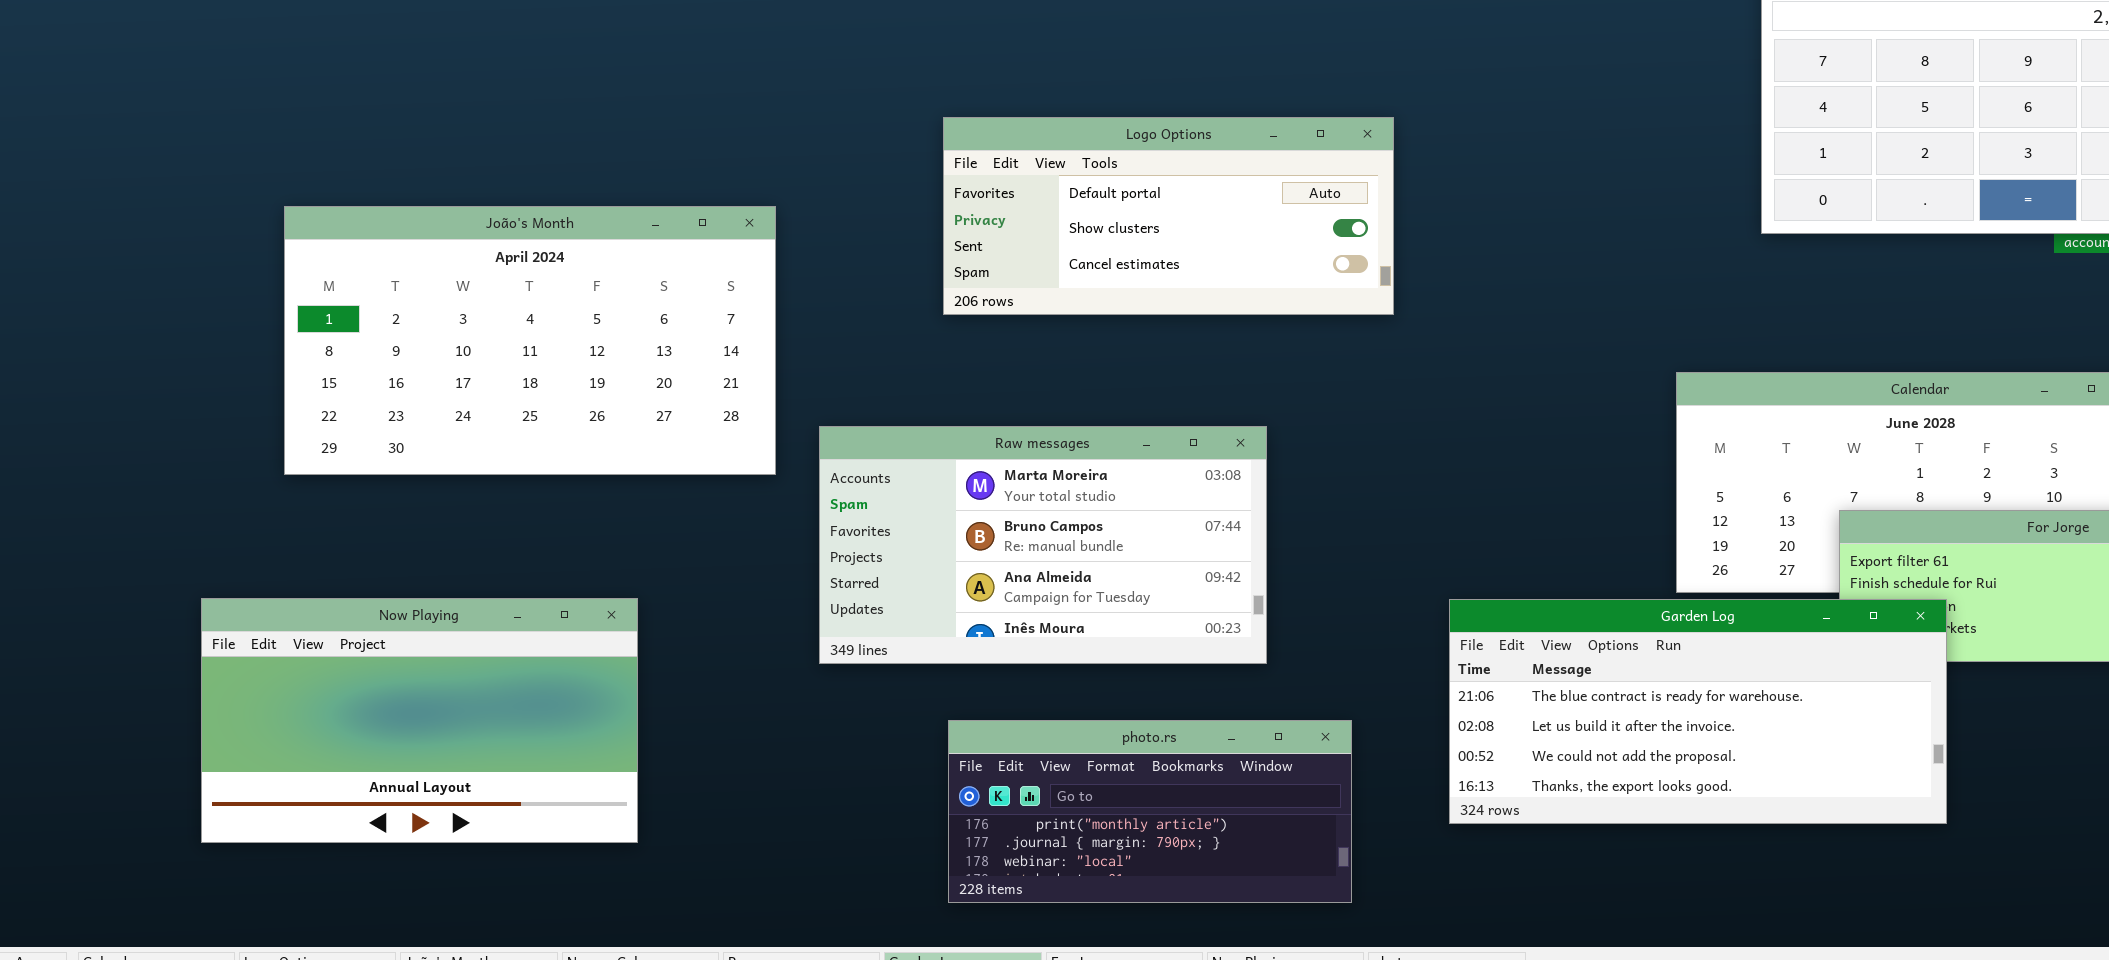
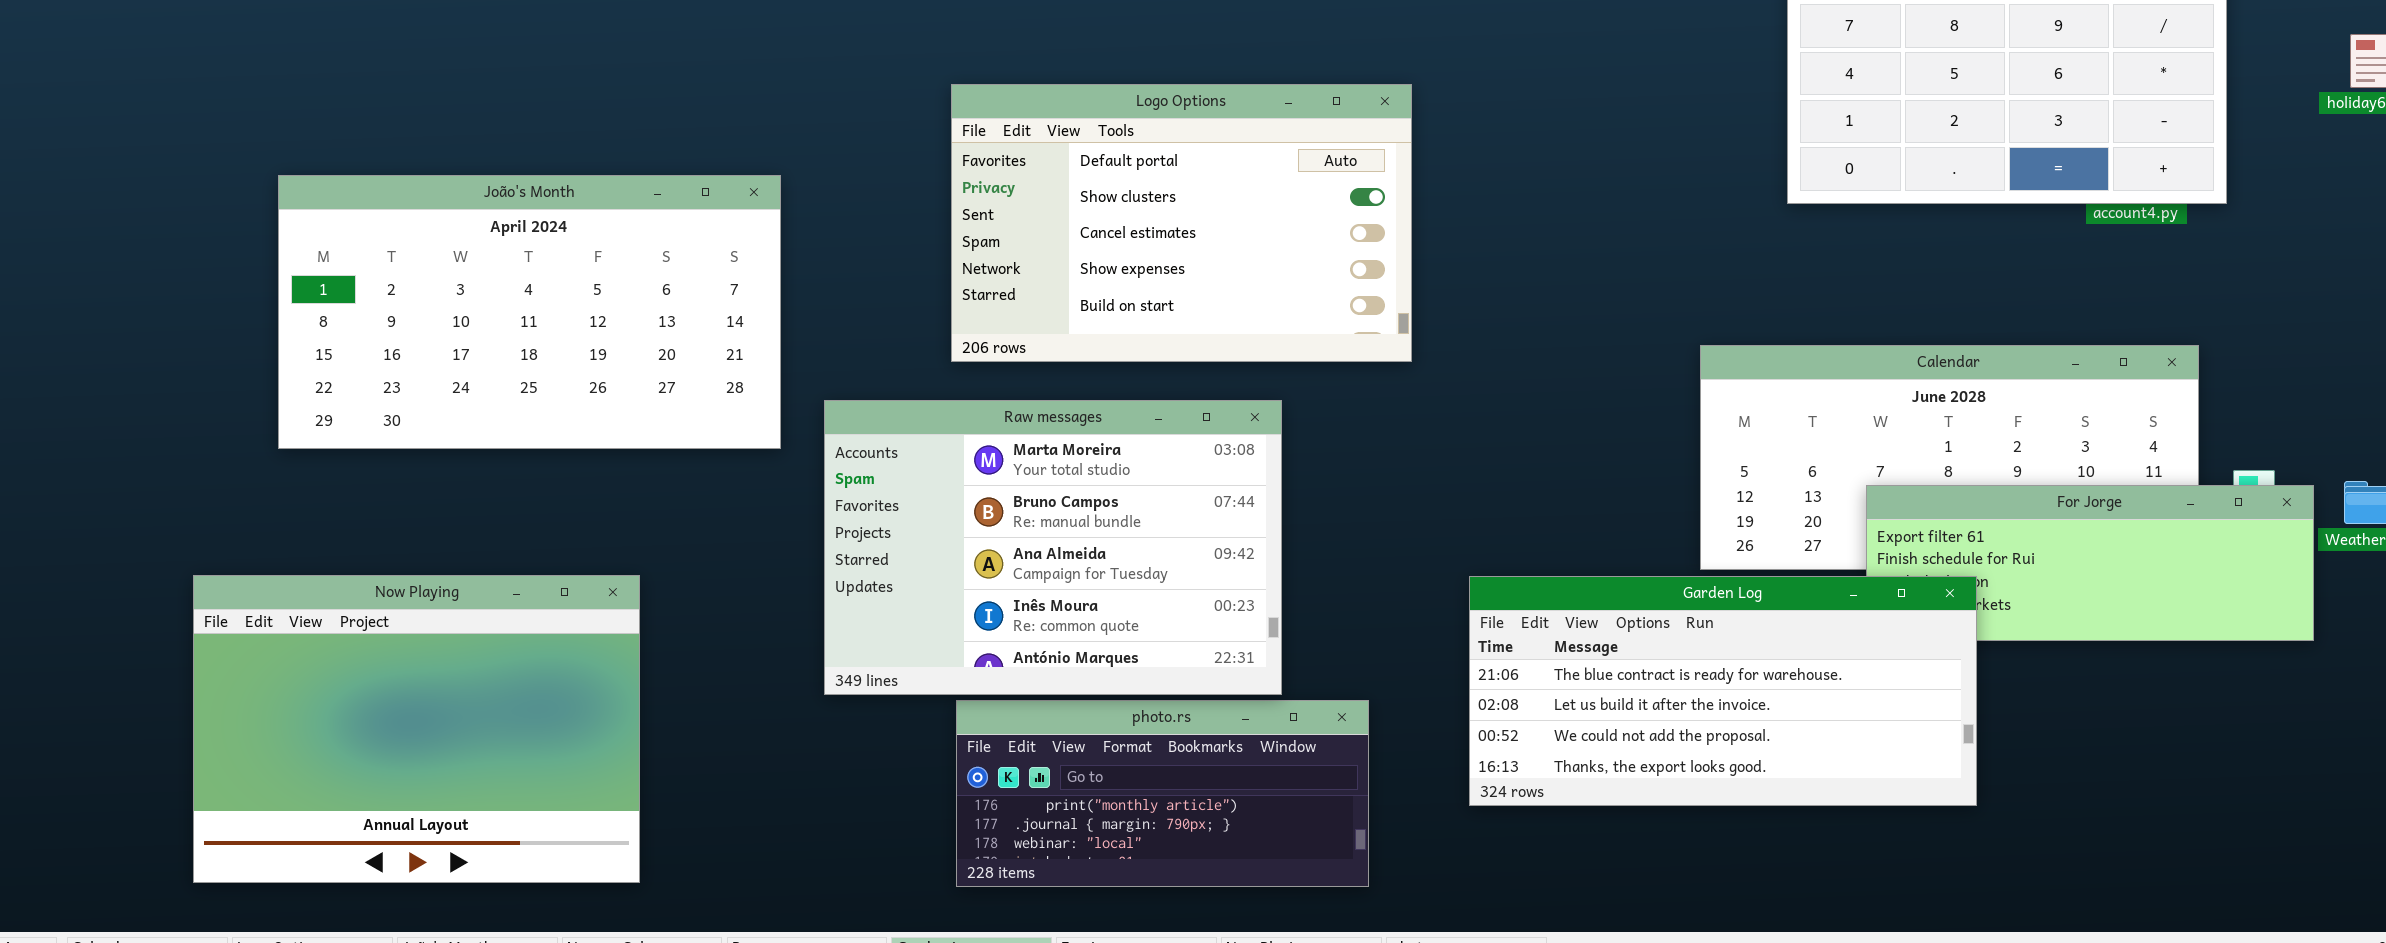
Logo Options: [943,117,1394,315] -> [951,84,1412,362], resized
Raw messages: [819,426,1267,664] -> [824,400,1282,695], resized
Now Playing: [201,598,638,843] -> [193,575,640,883], resized

